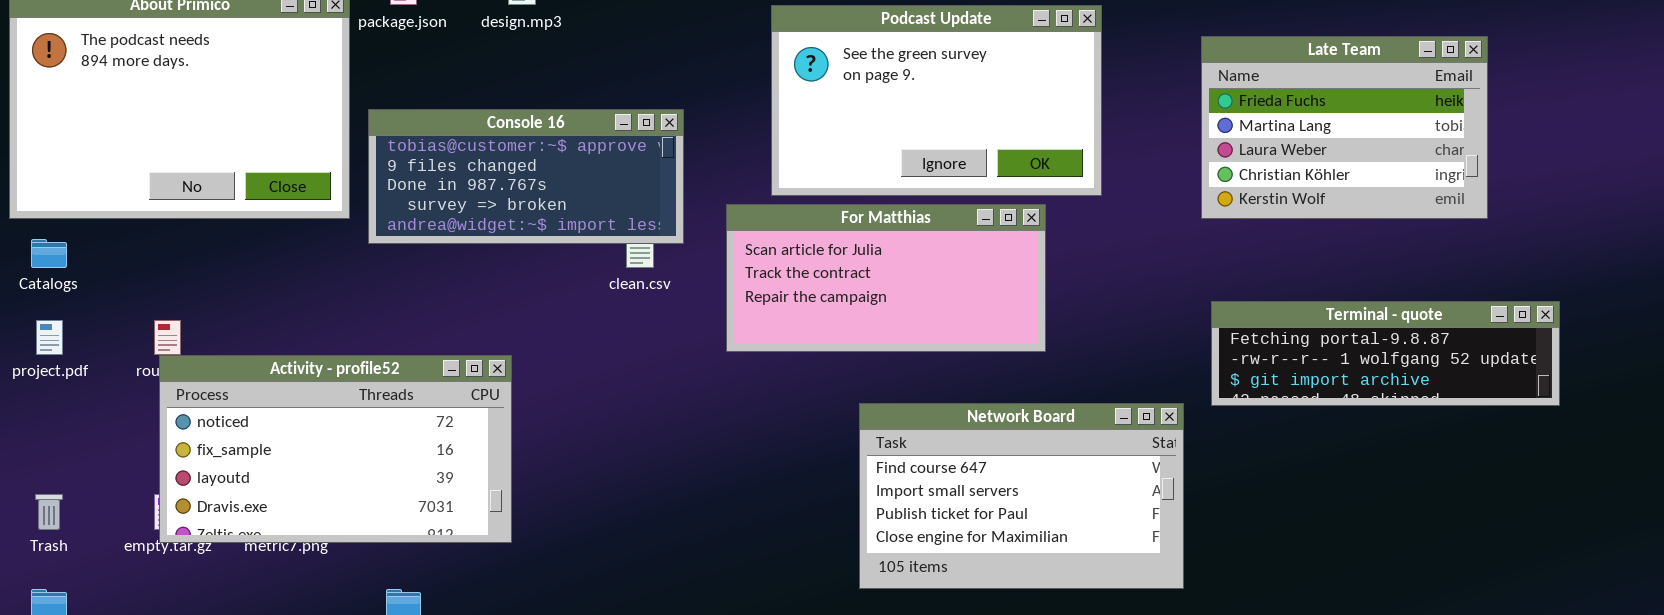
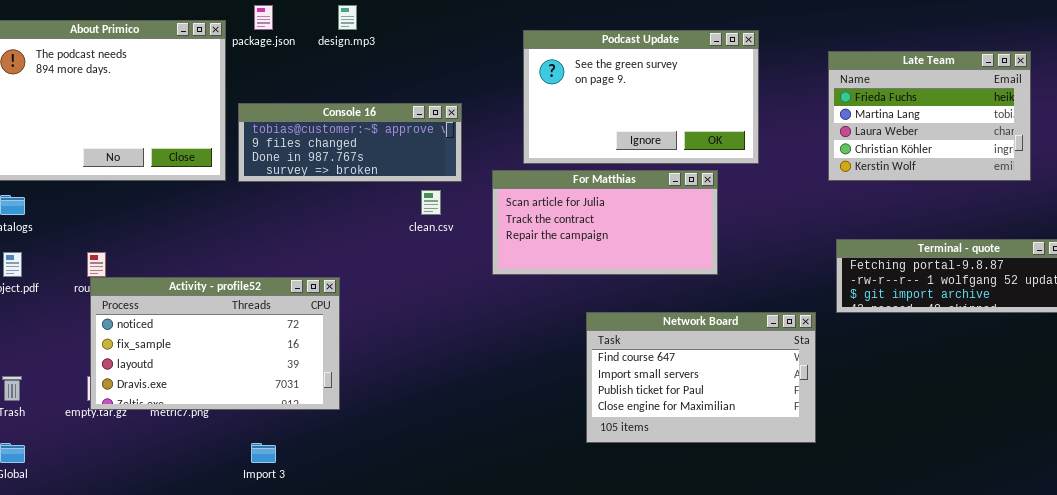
Console 16: [368,109,684,244] -> [238,103,462,182], resized

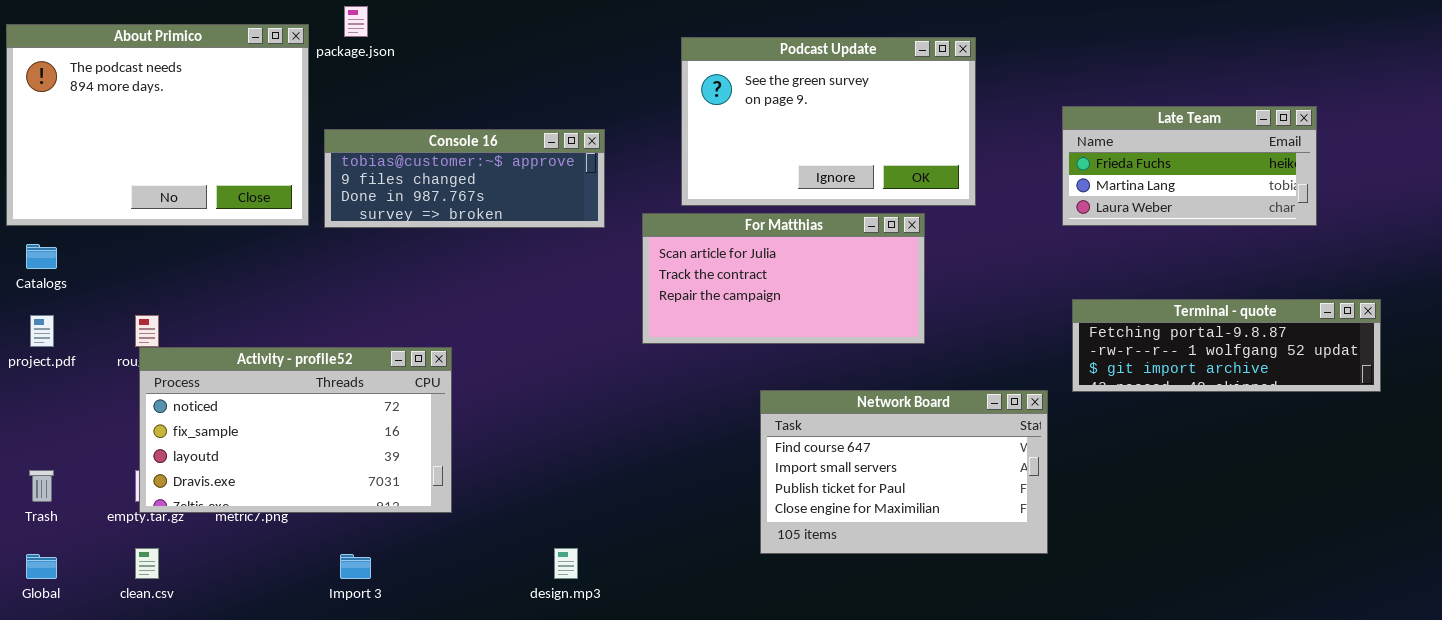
design.mp3: [338,5,357,30] -> [554,548,578,579], moved
Late Team: [828,51,1031,181] -> [1062,106,1317,226], resized
clean.csv: [421,190,441,215] -> [135,548,159,579], moved

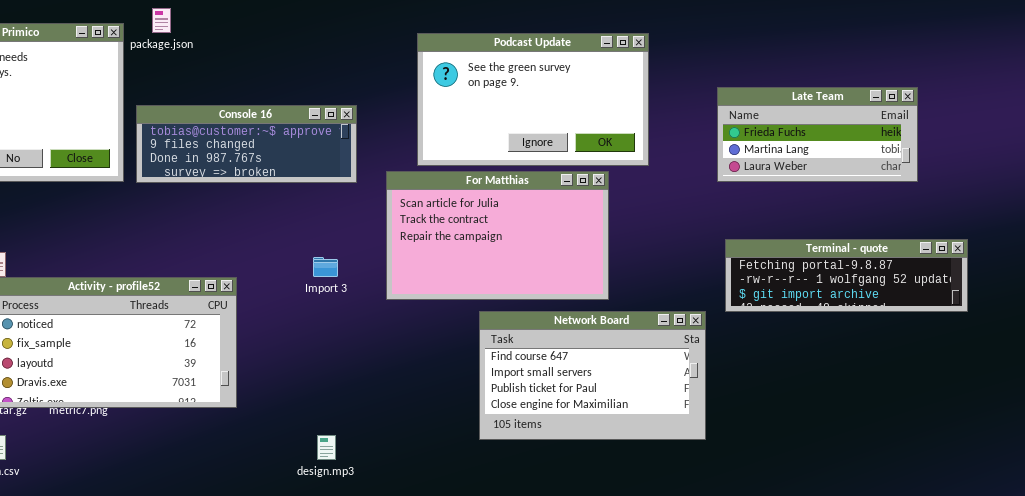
For Matthias: [642,213,925,344] -> [386,171,609,300], resized
Import 3: [340,554,371,579] -> [313,257,338,277], moved

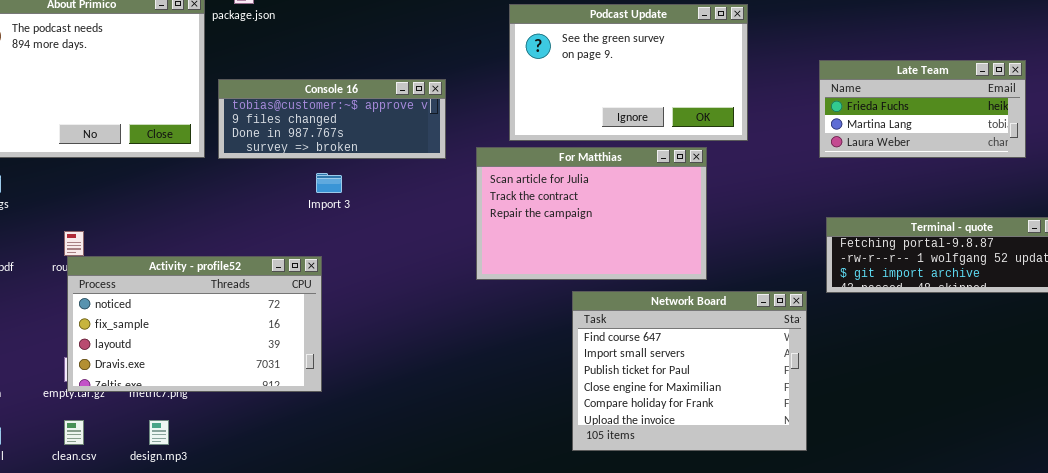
Import 3: [313,257,338,277] -> [316,173,342,193], moved
Network Board: [479,311,706,440] -> [572,291,807,451], resized
design.mp3: [317,435,336,460] -> [149,420,169,445], moved

